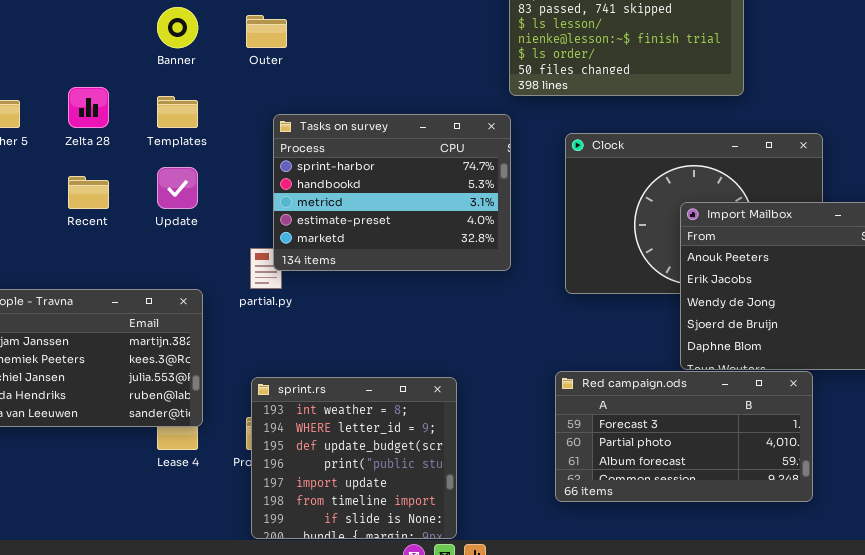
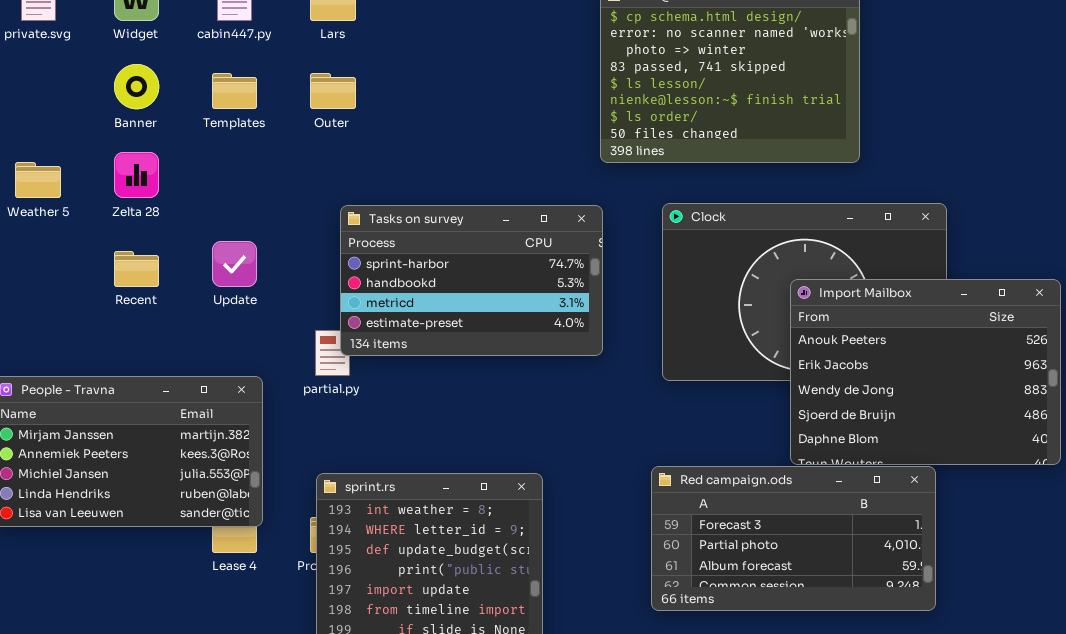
Banner: [157,7,198,48] -> [114,64,159,109], moved
Templates: [157,96,198,128] -> [212,73,257,109], moved
Tasks on survey: [273,114,511,271] -> [340,205,603,356], resized

